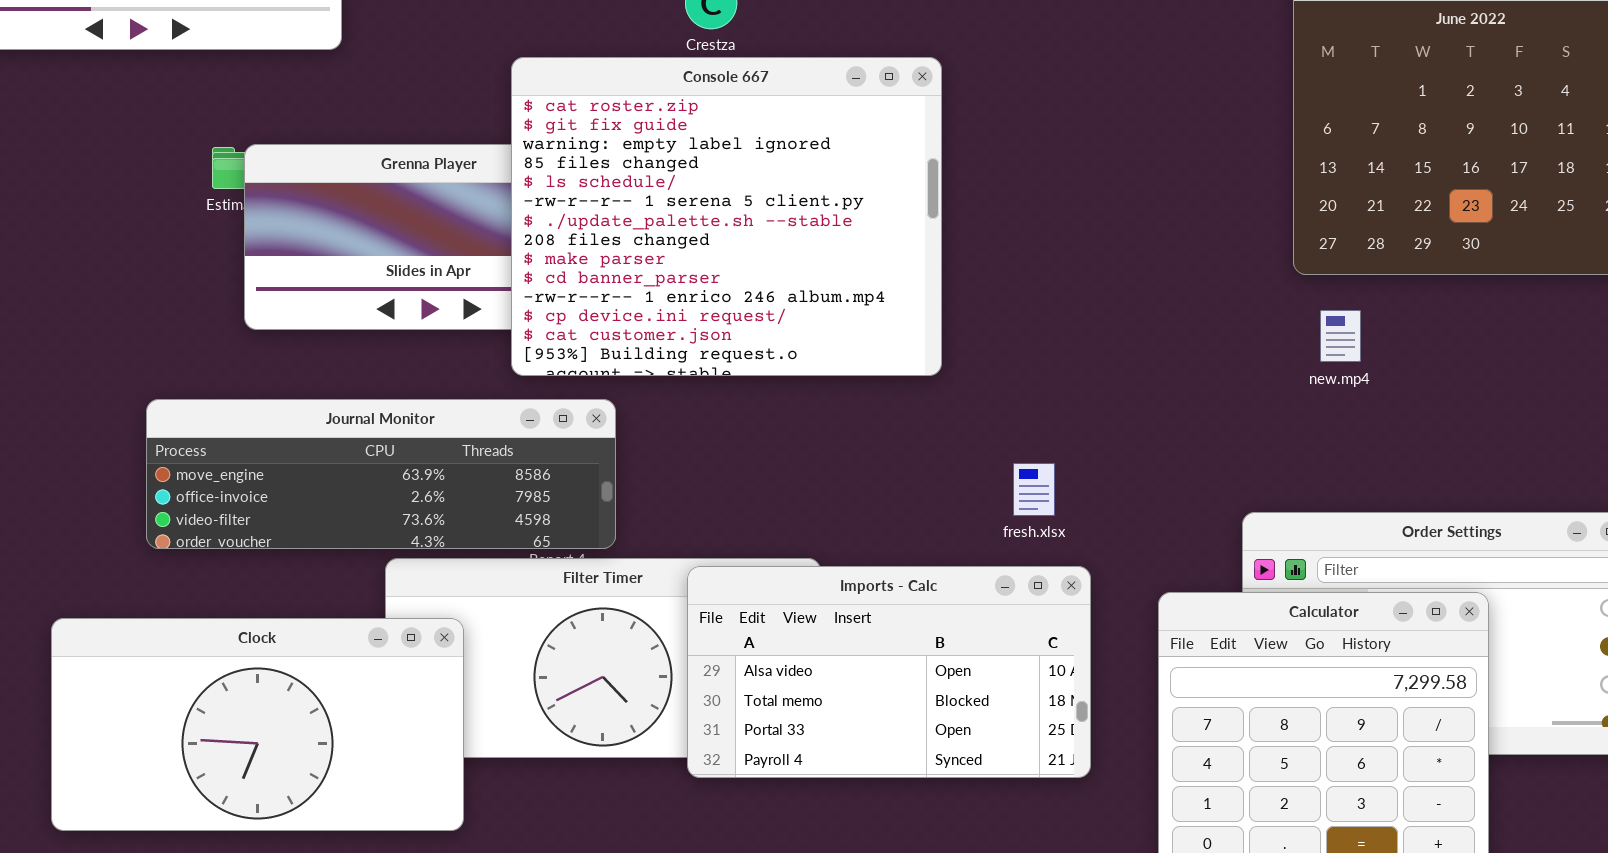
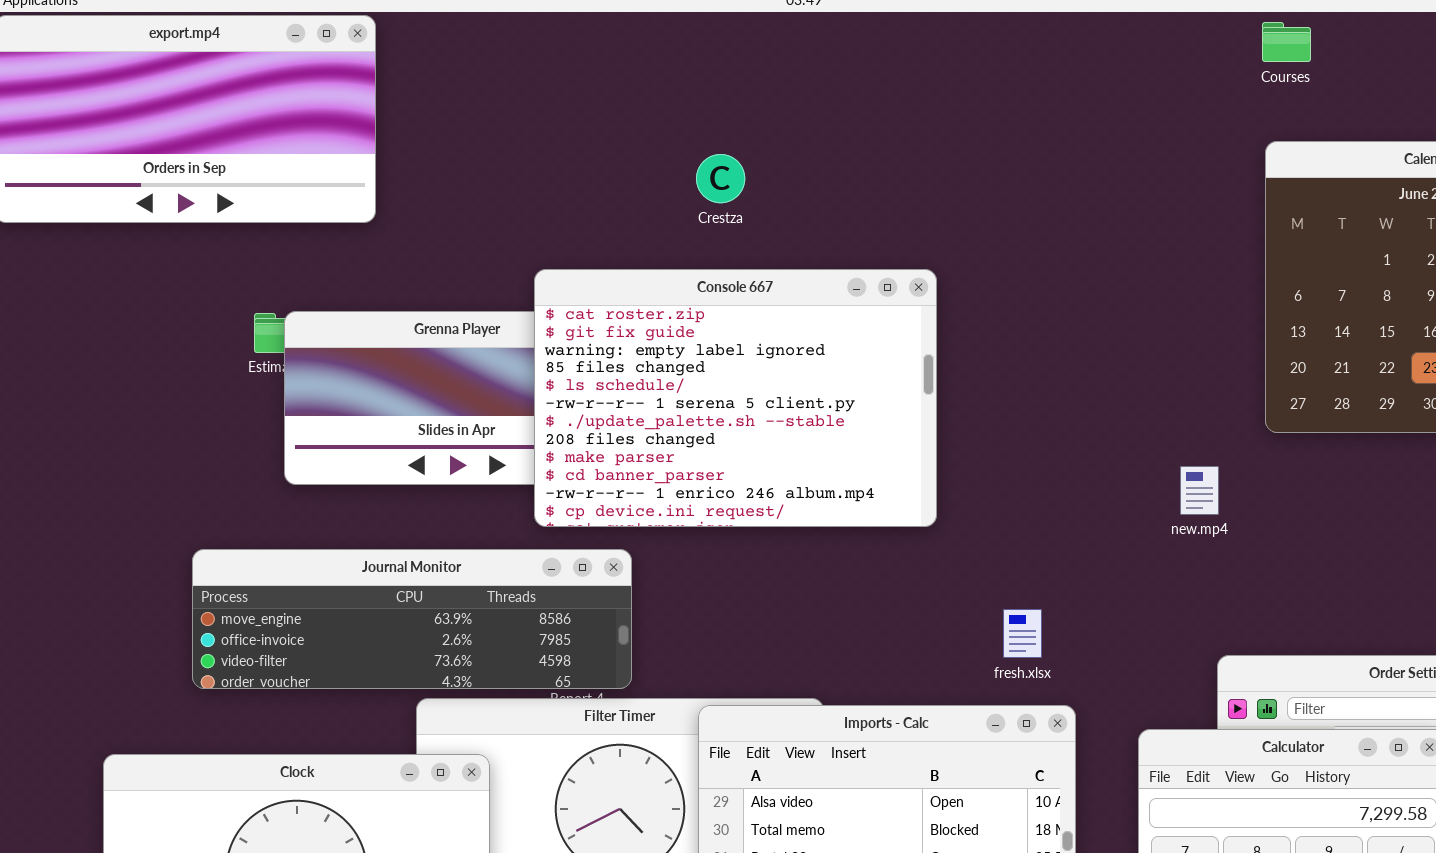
Console 667: [511,57,942,376] -> [534,269,937,527], resized
new.mp4: [1320,310,1361,362] -> [1180,466,1219,515], moved

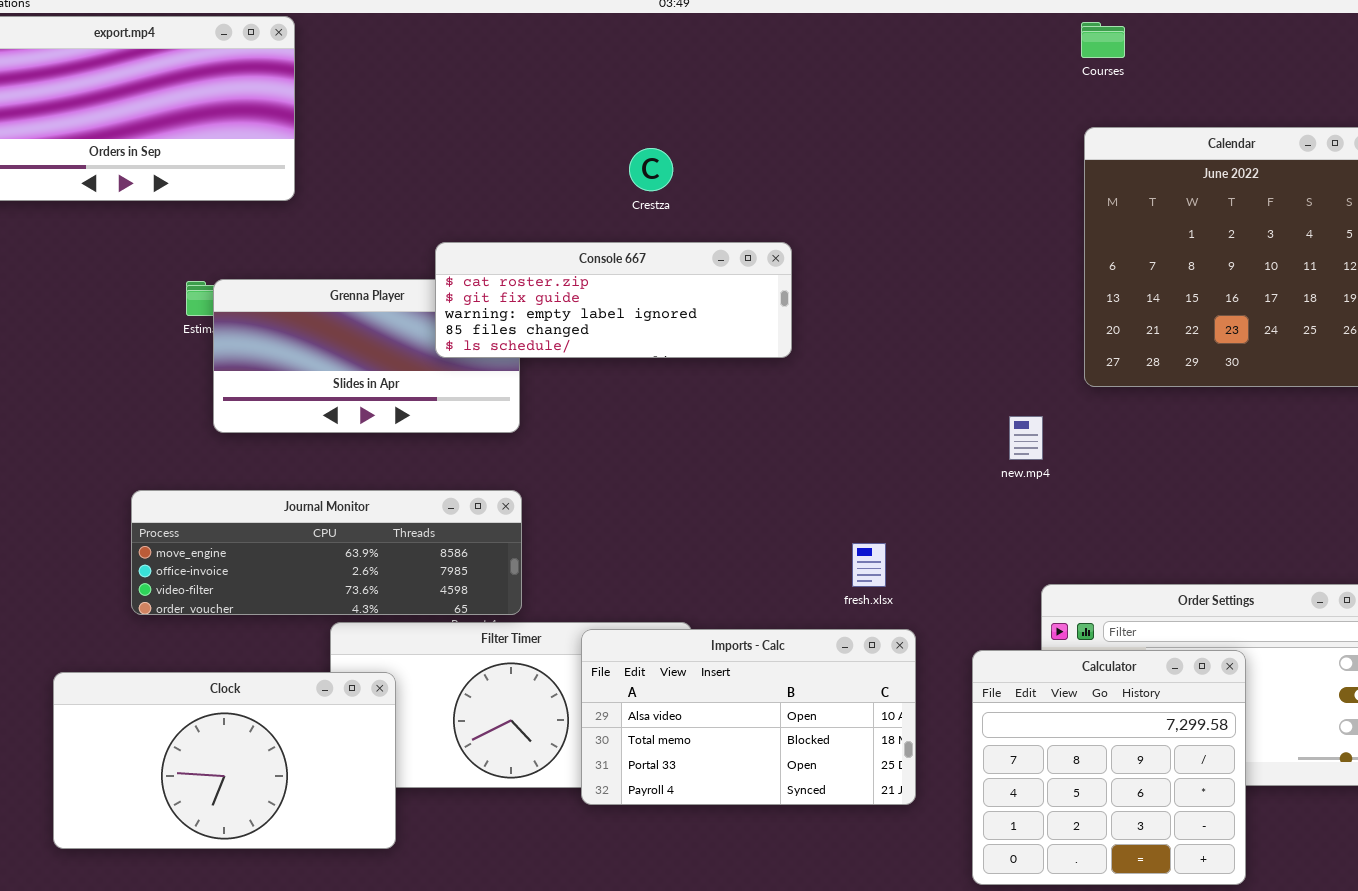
Crestza: [696,154,745,203] -> [629,148,673,191], moved
Console 667: [534,269,937,527] -> [435,242,792,358], resized

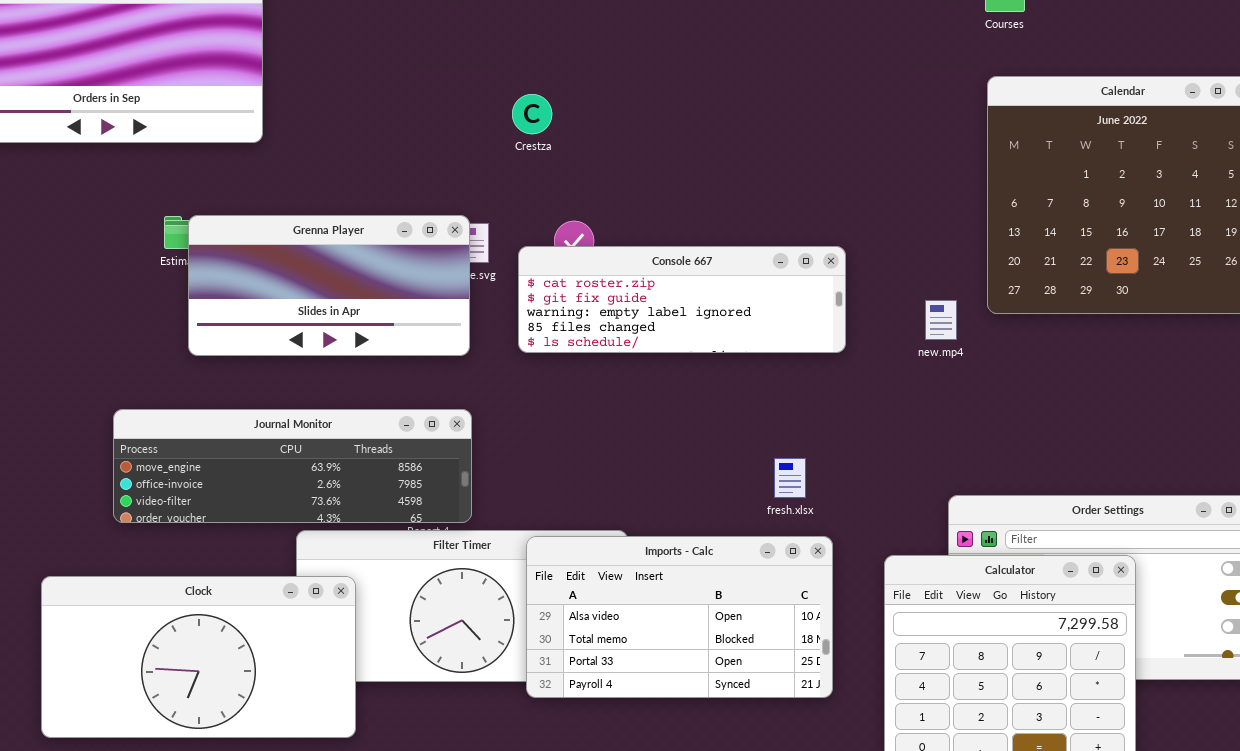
Crestza: [629,148,673,191] -> [512,94,552,134], moved
Console 667: [435,242,792,358] -> [518,246,846,353], moved
new.mp4: [1009,416,1043,460] -> [925,300,957,340], moved

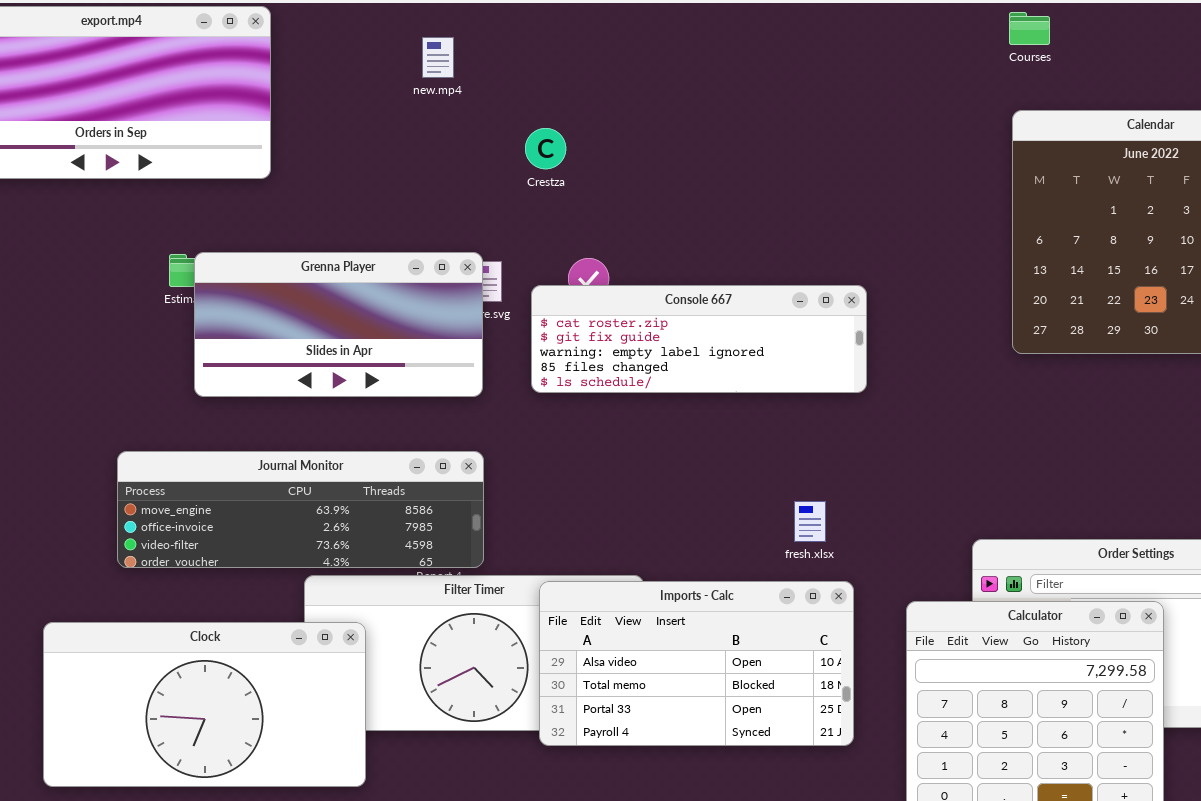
new.mp4: [925,300,957,340] -> [422,37,454,78], moved

